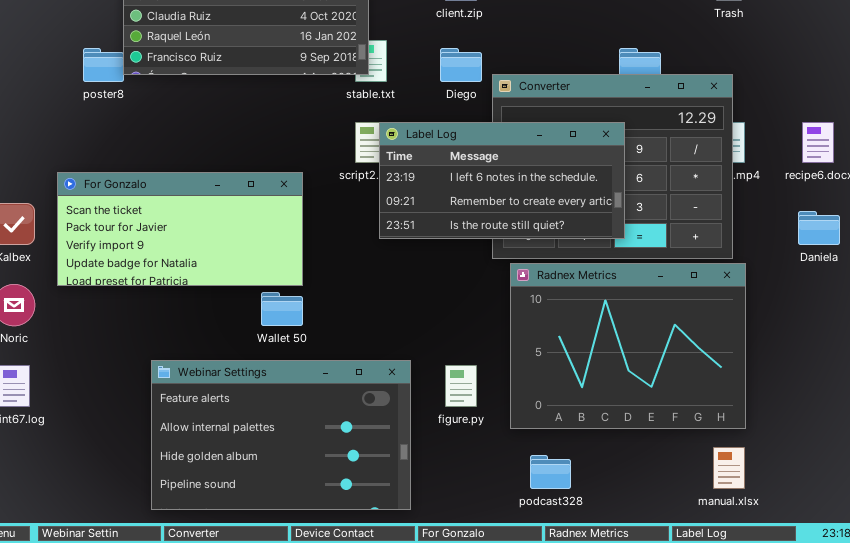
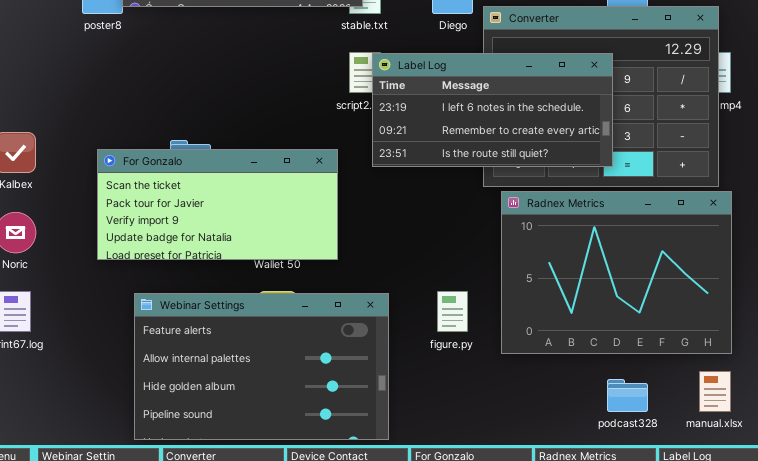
For Gonzalo: [57,172,303,286] -> [97,149,338,260], moved
Webinar Settings: [151,360,411,510] -> [134,293,389,440], moved
podcast328: [530,455,571,489] -> [607,379,648,412], moved

